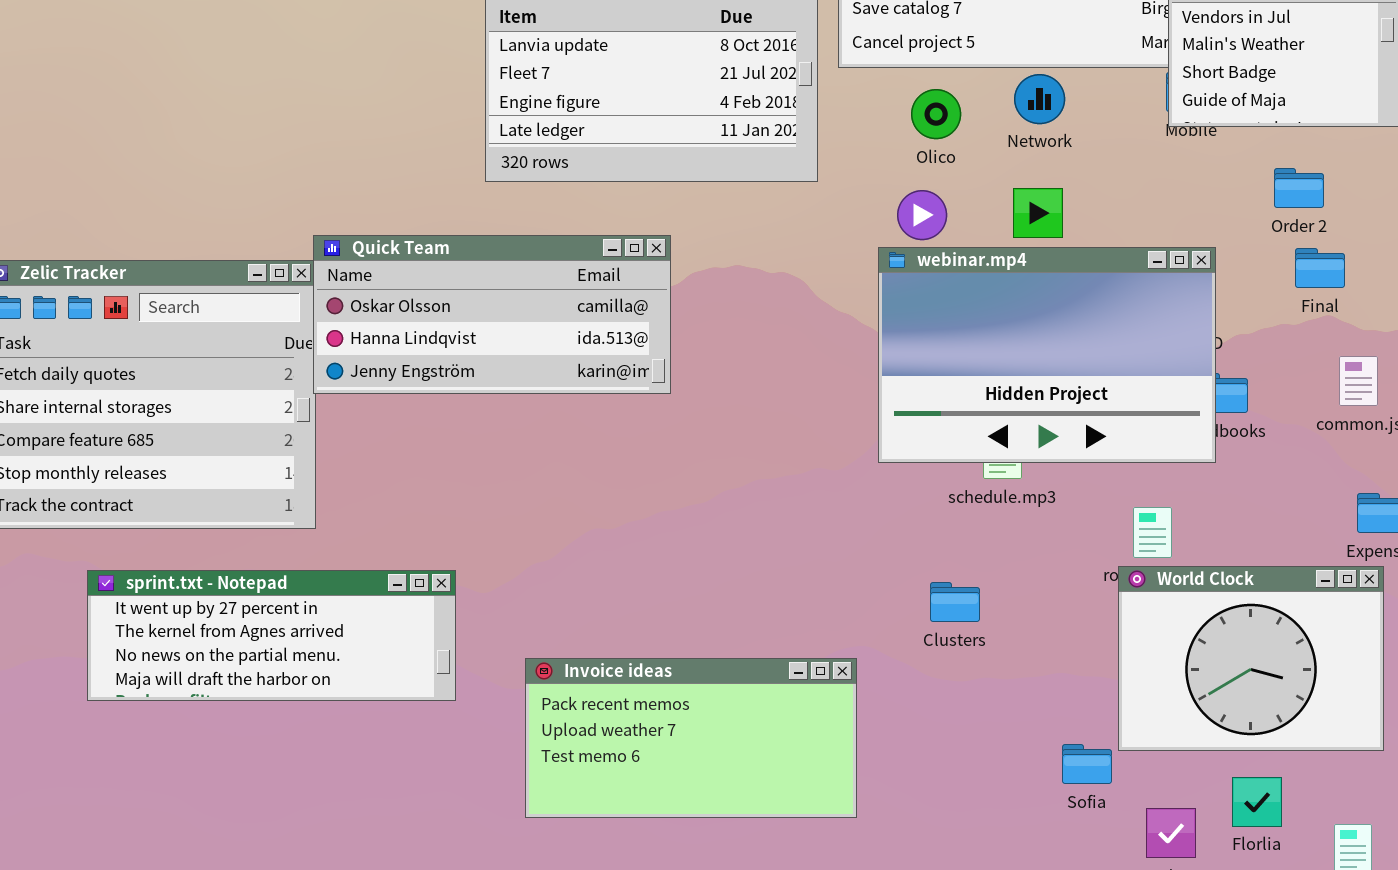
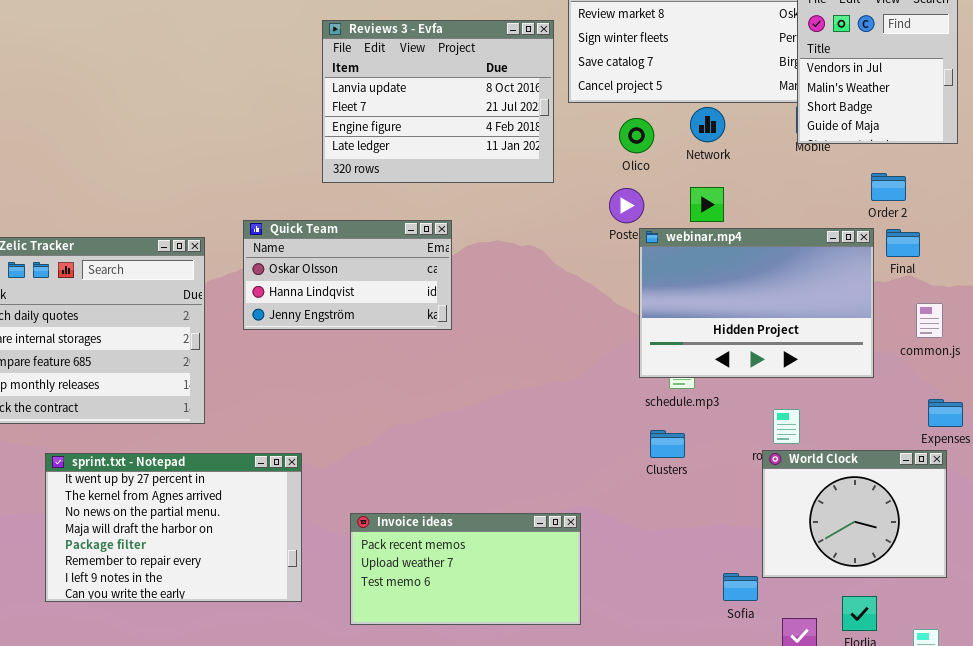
Quick Team: [313,235,671,394] -> [243,220,452,330], resized
webinar.mp4: [878,247,1216,463] -> [639,228,874,378], moved
sprint.txt - Notepad: [87,570,456,701] -> [45,453,302,602], resized
Clusters: [930,582,980,622] -> [650,430,685,458], moved

